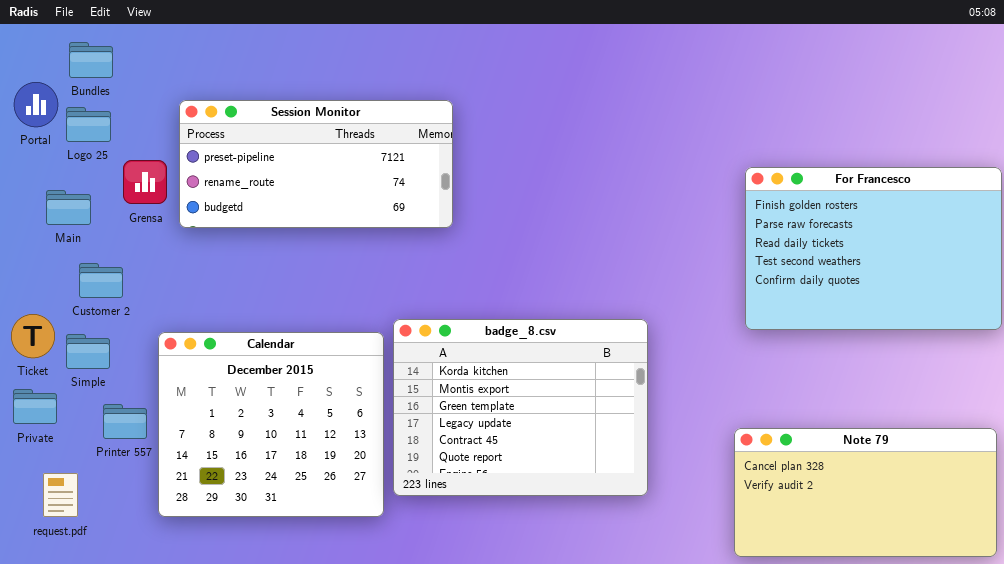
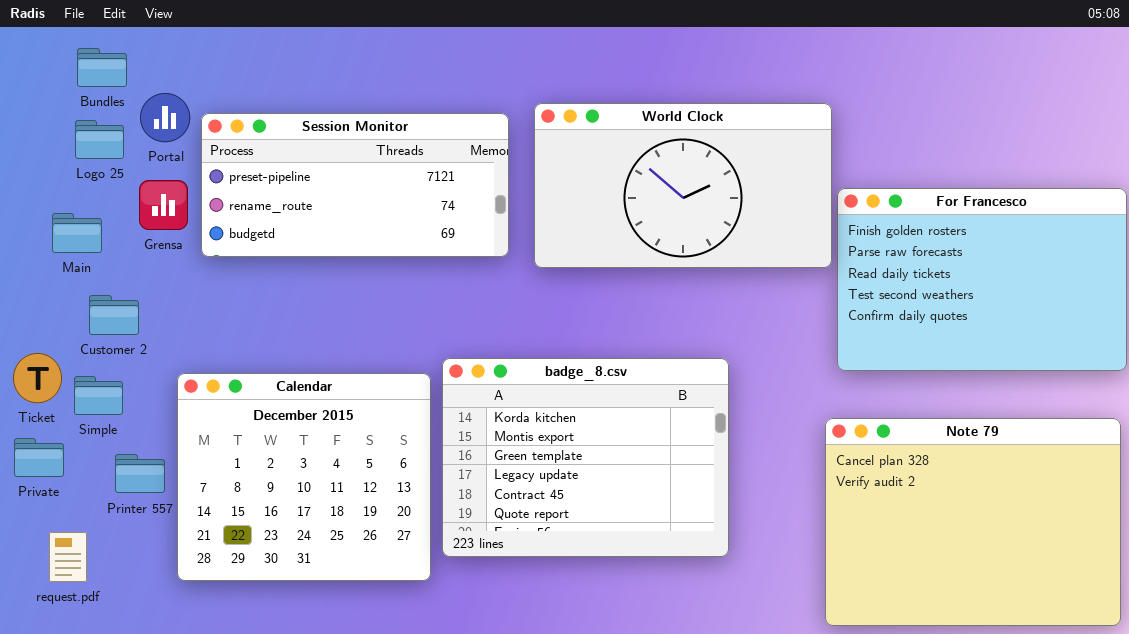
Portal: [14,82,58,127] -> [140,93,190,142], moved
World Clock: none -> [534,103,832,268], opened
Note 79: [734,428,997,557] -> [825,418,1121,626], resized

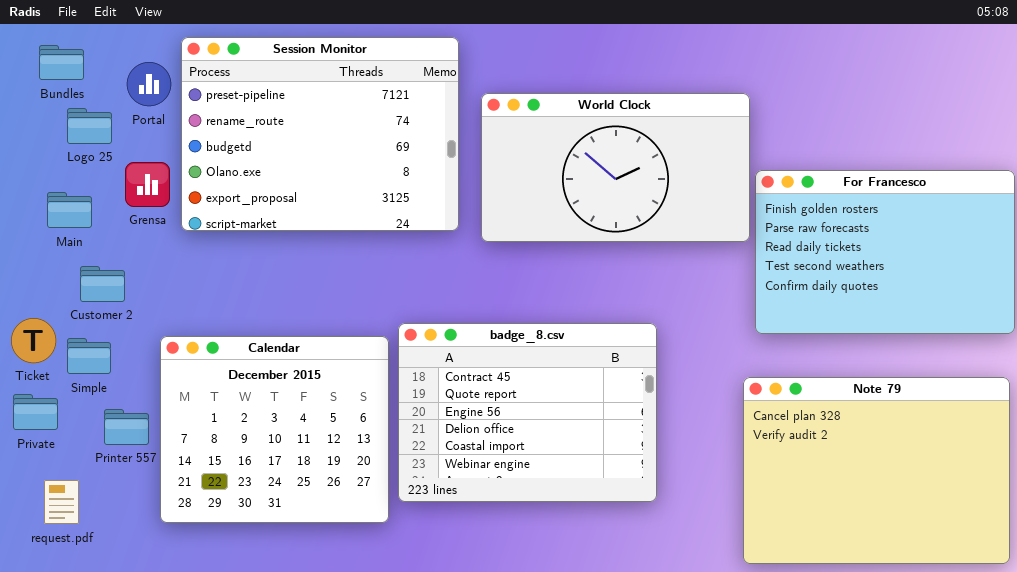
Bundles: [77,48,127,87] -> [39,45,84,80], moved
Portal: [140,93,190,142] -> [127,62,171,106], moved
Session Monitor: [201,113,509,257] -> [181,37,459,231], resized
badge_8.csv: [442,358,729,557] -> [398,323,657,502], scrolled down 4 rows

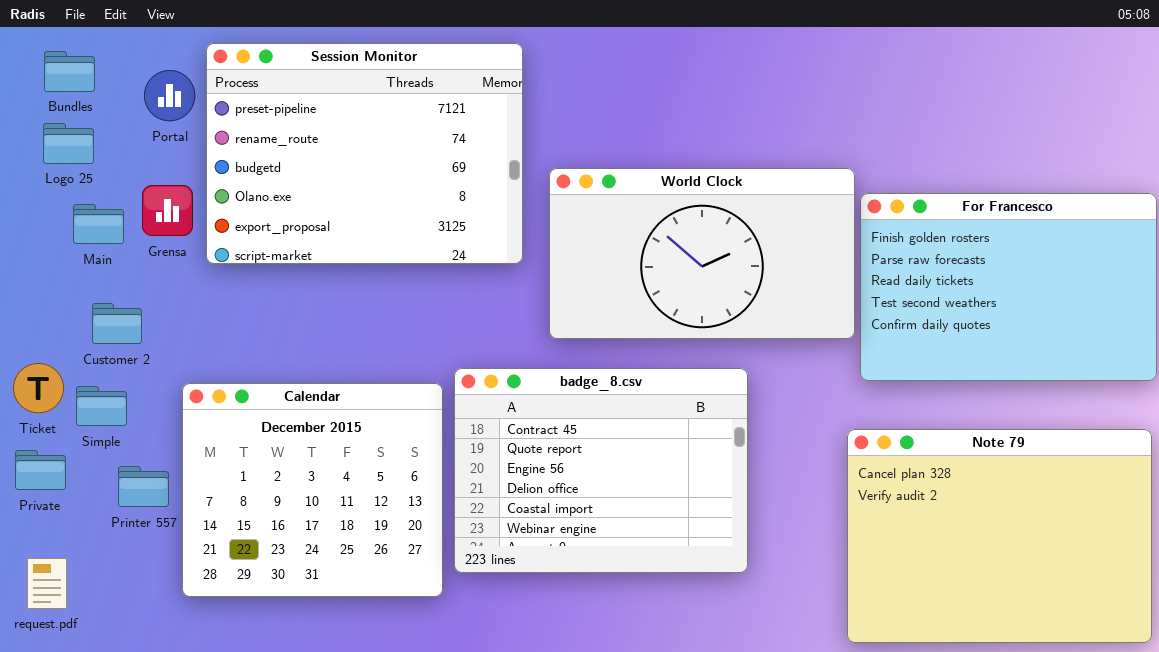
World Clock: [481,93,750,242] -> [549,168,855,339], moved
Logo 25: [67,108,112,144] -> [43,123,94,164], moved
Main: [47,192,92,228] -> [73,204,124,244], moved
request.pdf: [44,480,79,524] -> [27,558,67,609], moved

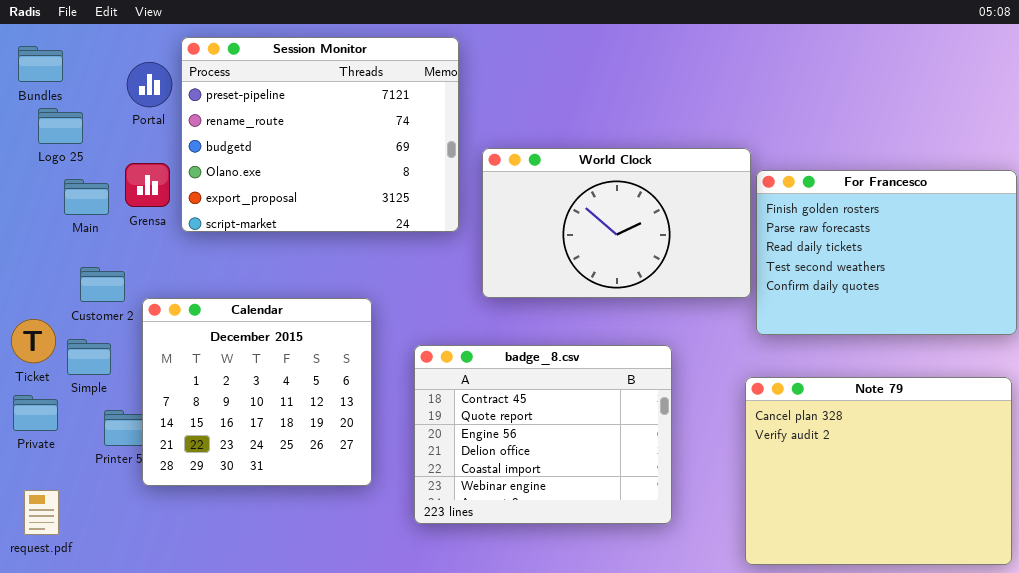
Bundles: [44,51,95,92] -> [18,46,63,82], moved
badge_8.csv: [454,368,748,573] -> [414,345,672,524], moved
Calendar: [182,383,443,597] -> [142,298,372,486], moved

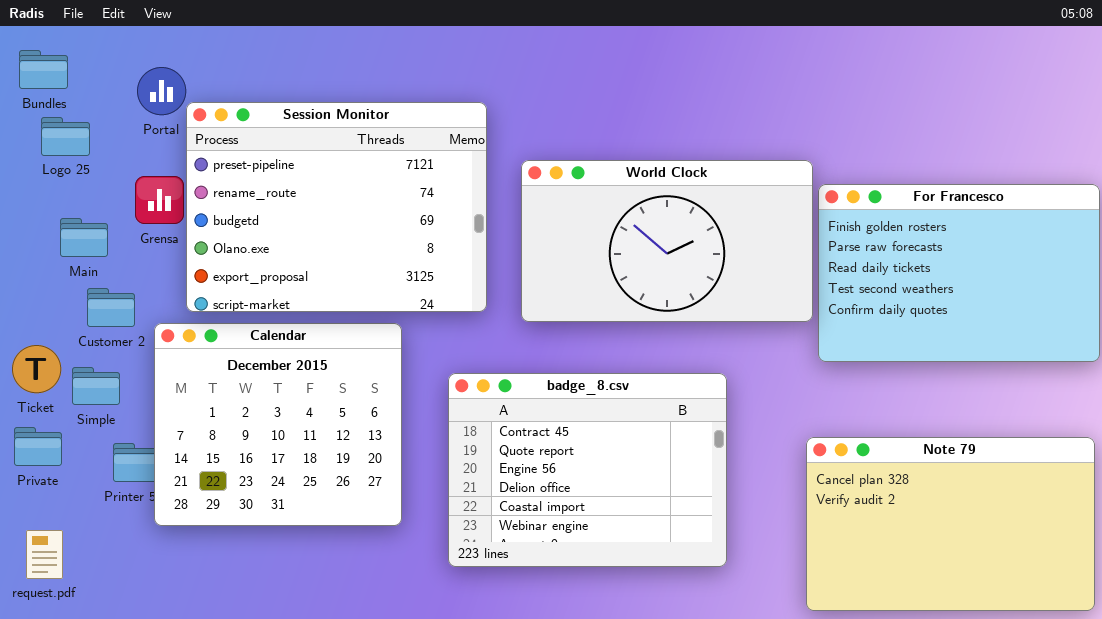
Session Monitor: [181,37,459,232] -> [186,102,487,312], moved
Main: [64,179,109,215] -> [60,218,108,257], moved
Note 79: [745,377,1012,565] -> [806,437,1095,611], resized

